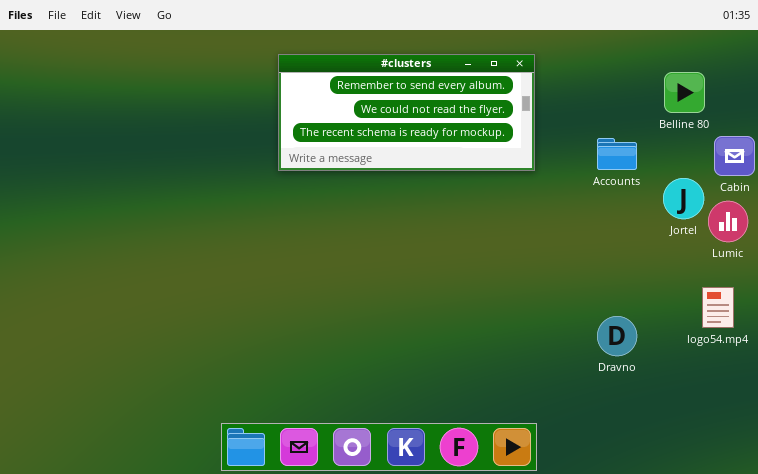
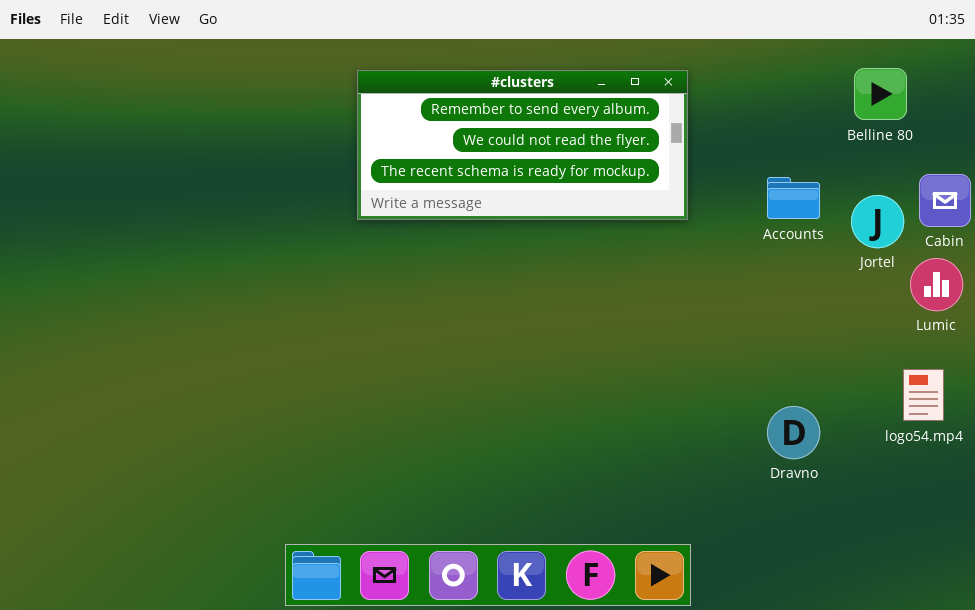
Belline 80: [664,72,705,113] -> [854,68,907,120], moved
Jortel: [663,178,704,219] -> [851,195,904,248], moved

